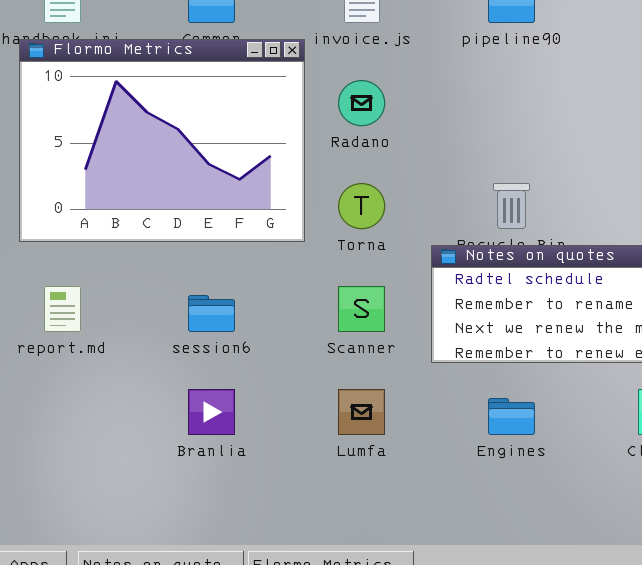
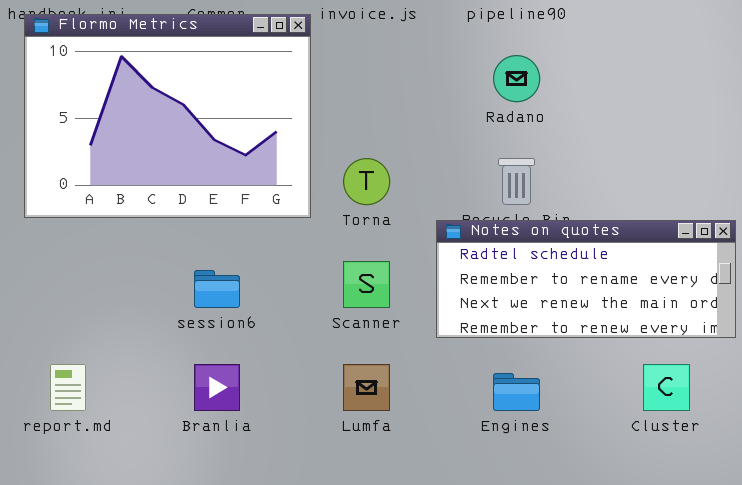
Radano: [338,80,385,126] -> [493,55,540,102], moved
report.md: [44,286,81,332] -> [50,364,86,411], moved

